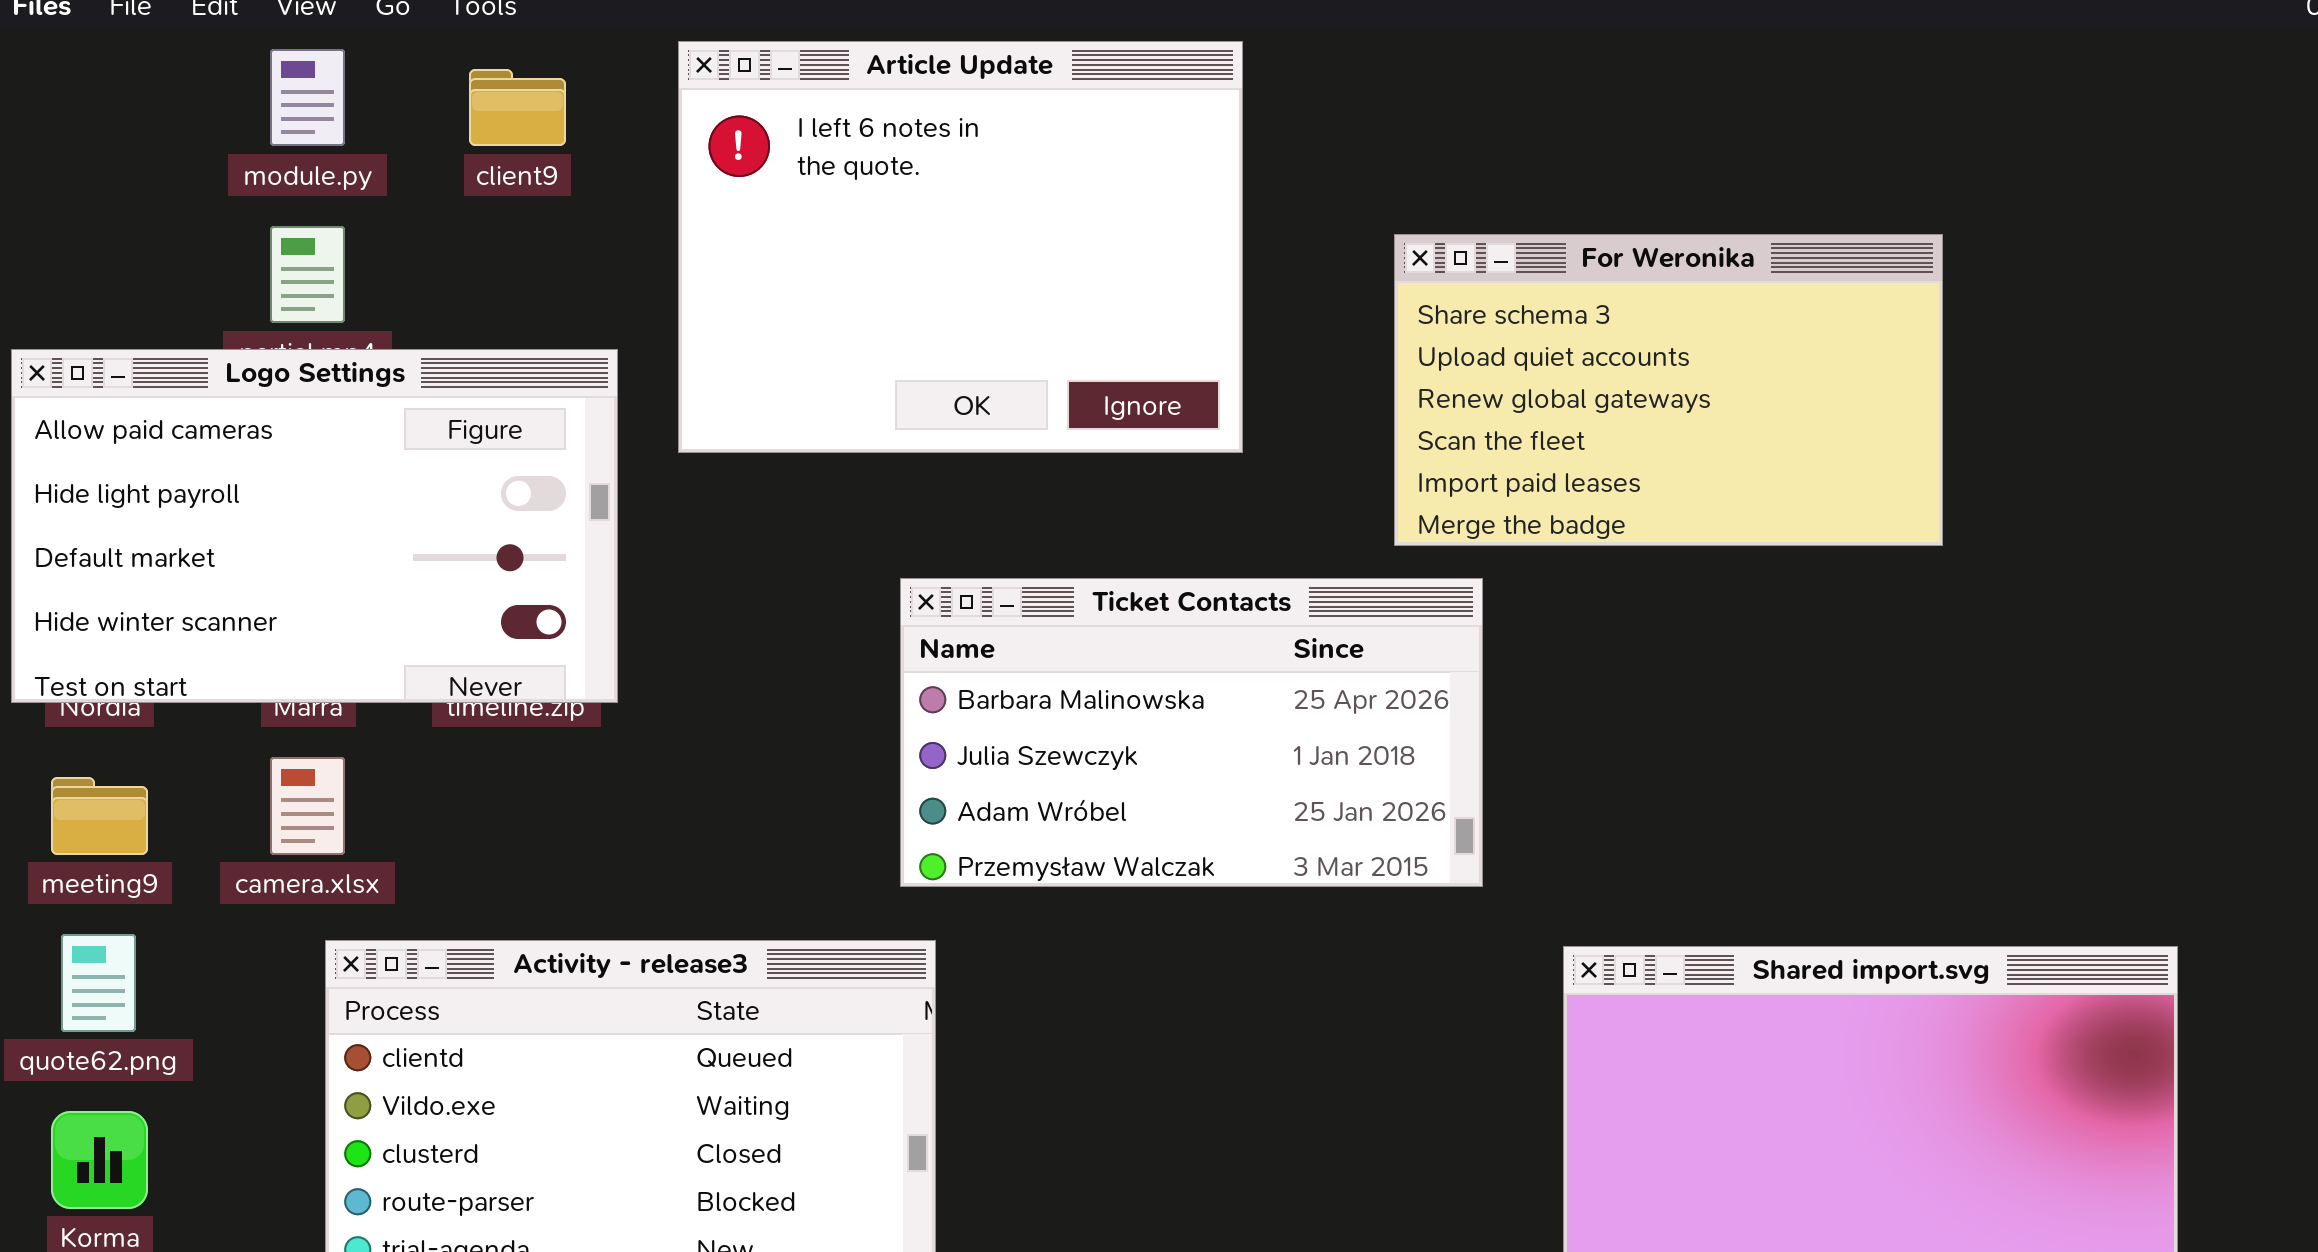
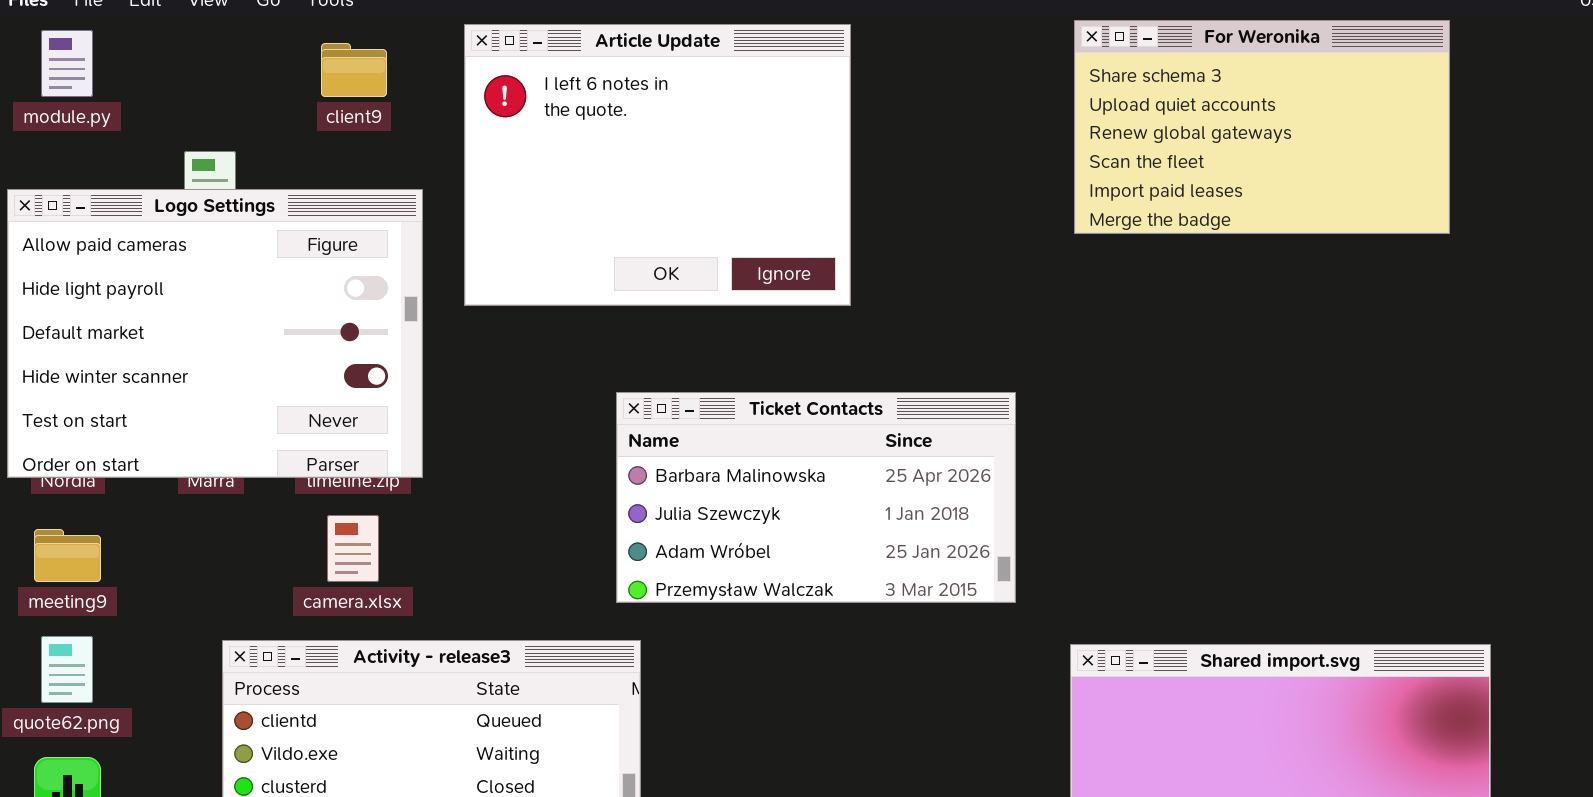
module.py: [270,49,345,146] -> [41,30,93,97], moved
For Weronika: [1394,234,1943,546] -> [1074,20,1450,234], moved
Logo Settings: [11,349,618,703] -> [7,189,423,478], resized
camera.xlsx: [270,757,345,855] -> [327,515,379,582], moved

